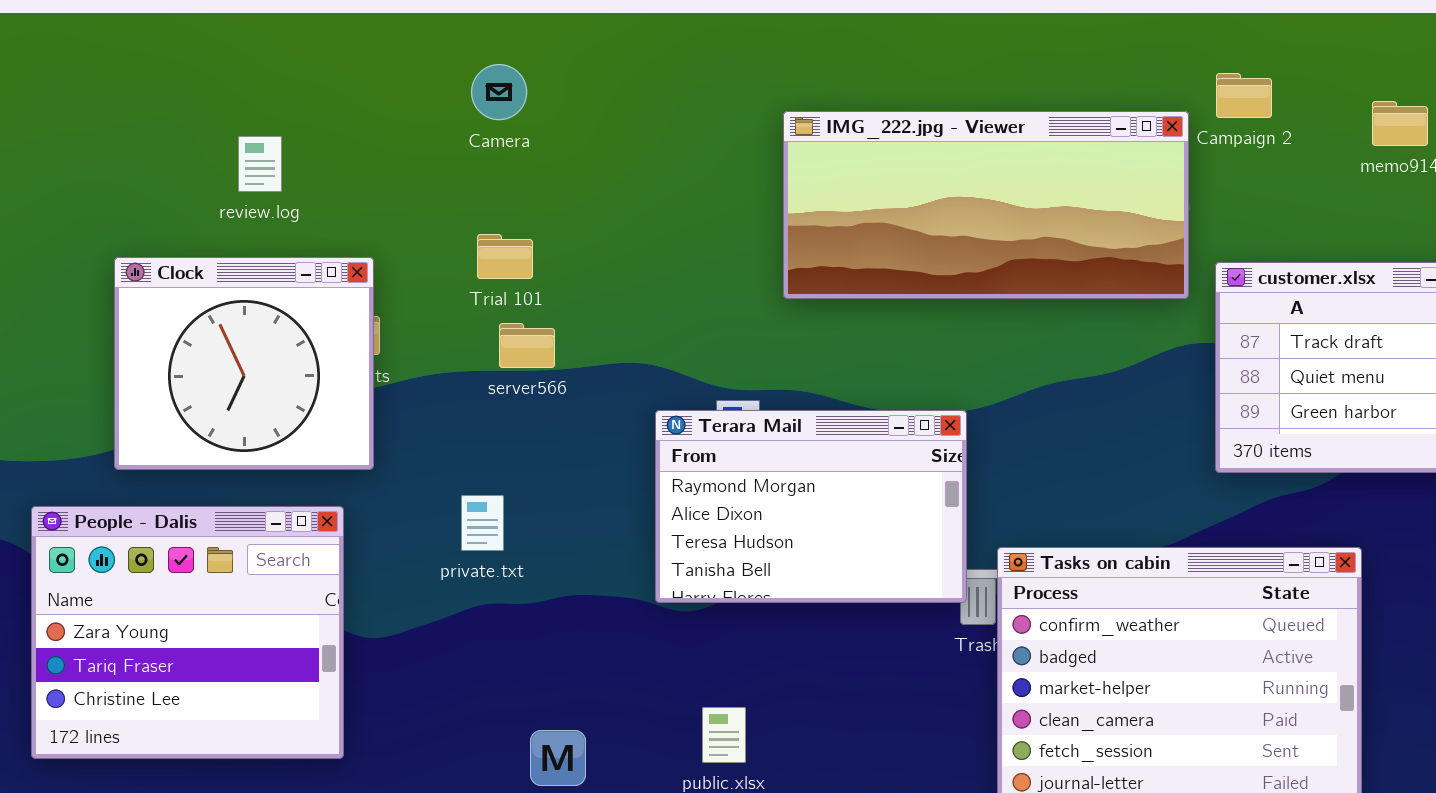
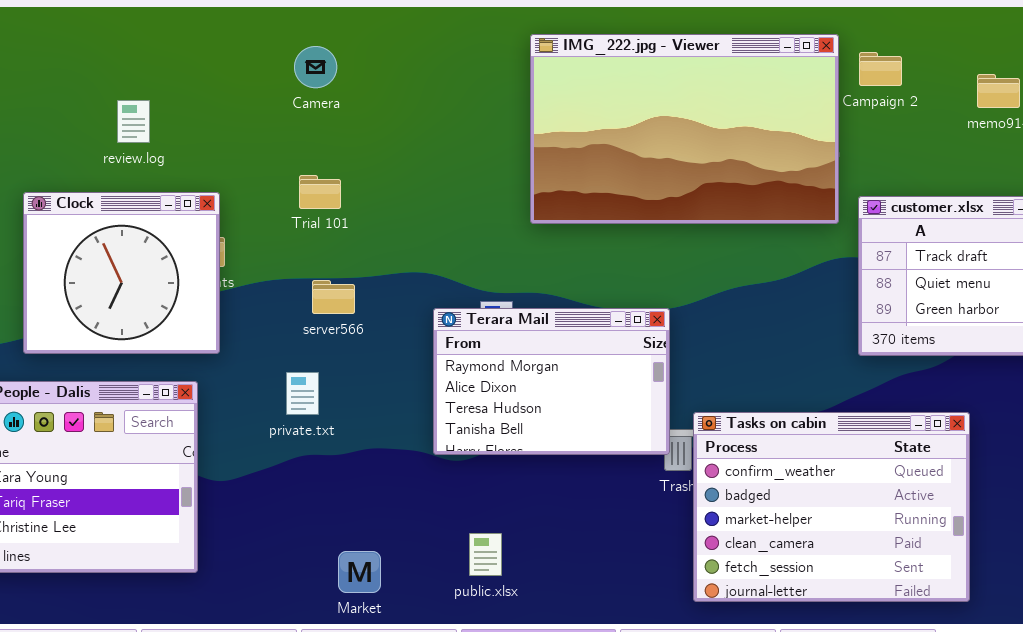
IMG_222.jpg - Viewer: [783,111,1189,299] -> [530,34,839,224], resized
server566: [499,323,555,368] -> [312,280,355,314], moved

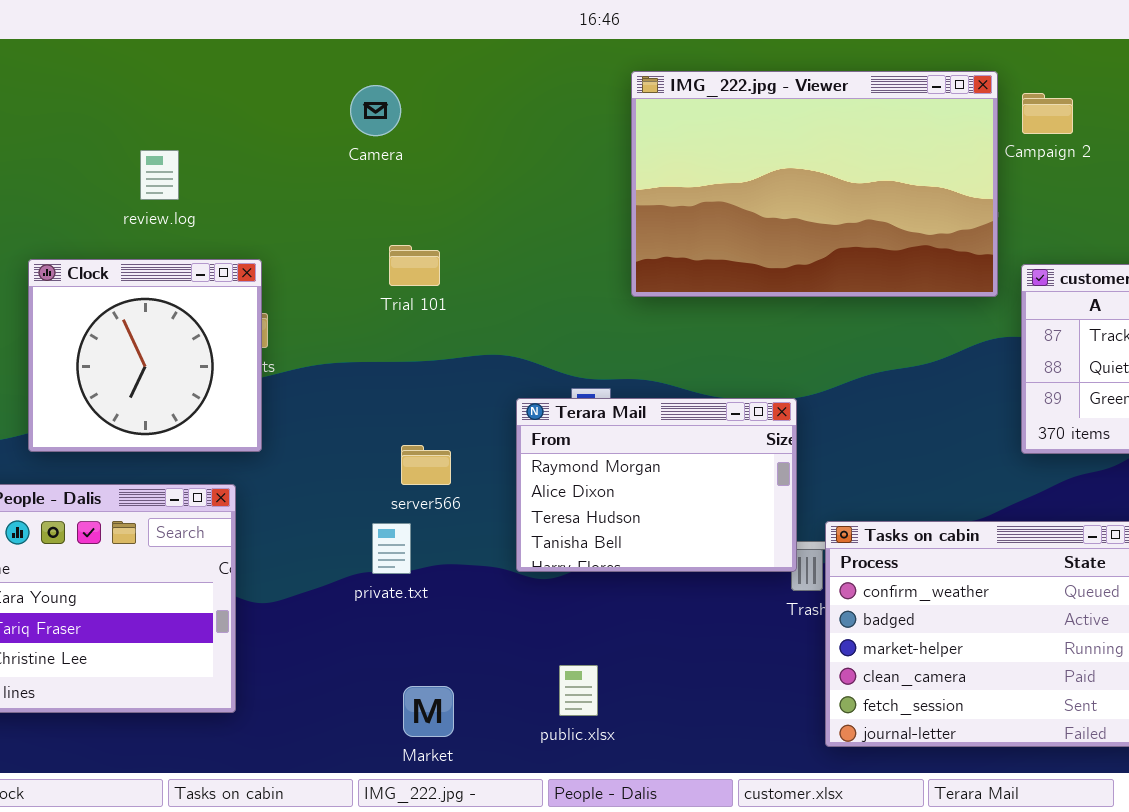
Trial 101: [299,175,341,209] -> [389,245,440,286], moved
server566: [312,280,355,314] -> [401,445,451,485], moved
private.txt: [286,372,319,415] -> [372,523,411,574], moved

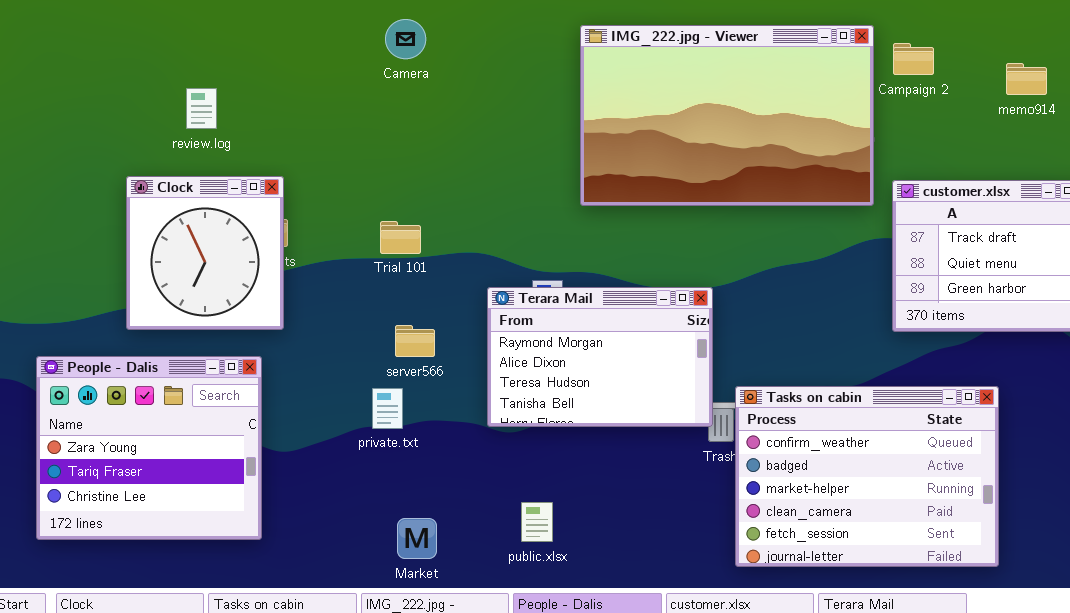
Camera: [350,85,401,136] -> [385,19,426,59], moved
Trial 101: [389,245,440,286] -> [380,221,421,254], moved
Clock: [28,259,262,452] -> [126,176,284,330], resized

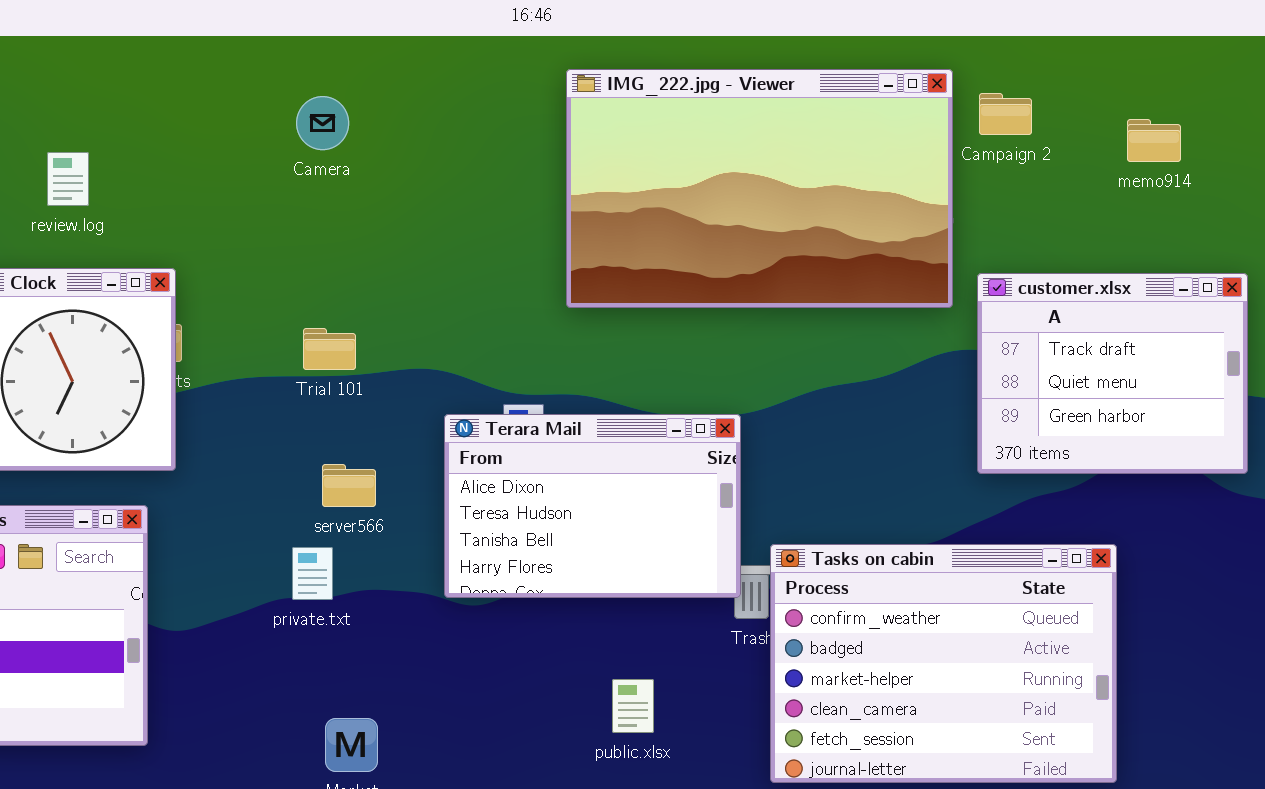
Camera: [385,19,426,59] -> [296,96,349,150], moved
Terara Mail: [487,287,713,427] -> [444,414,741,598], scrolled down 1 row
public.xlsx: [521,502,553,542] -> [612,679,654,733], moved

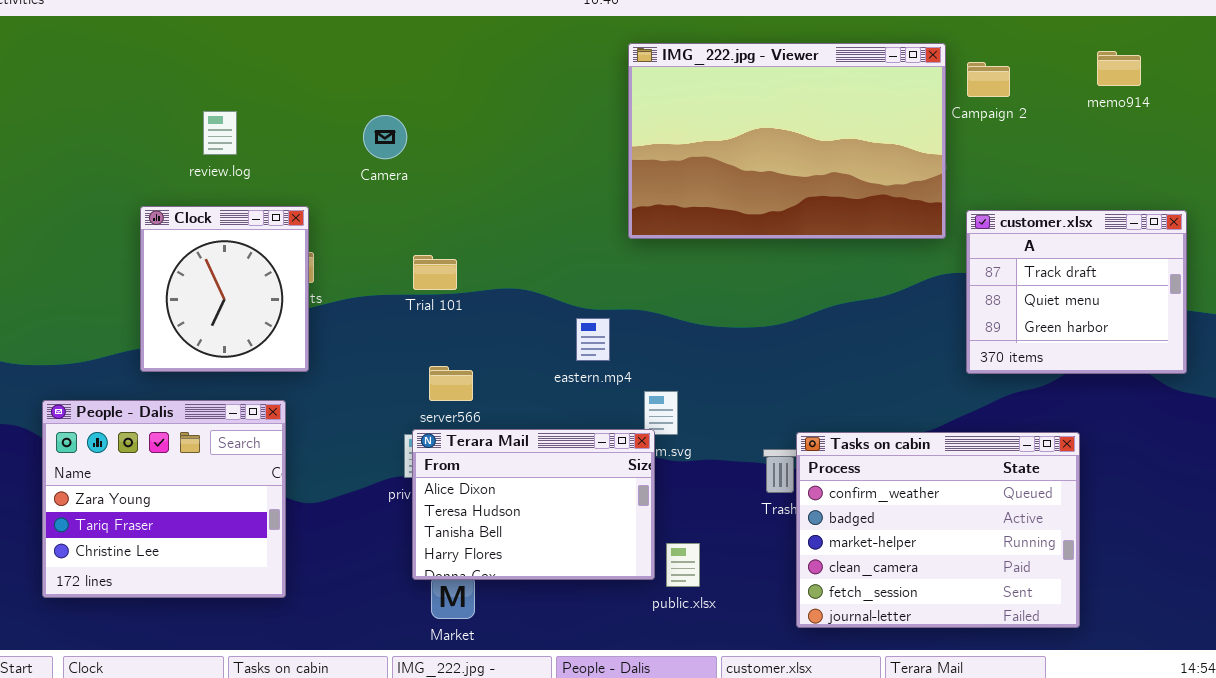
Camera: [296,96,349,150] -> [363,115,407,159], moved
memo914: [1127,119,1181,162] -> [1097,51,1141,86], moved
Terara Mail: [444,414,741,598] -> [412,429,655,580], moved

